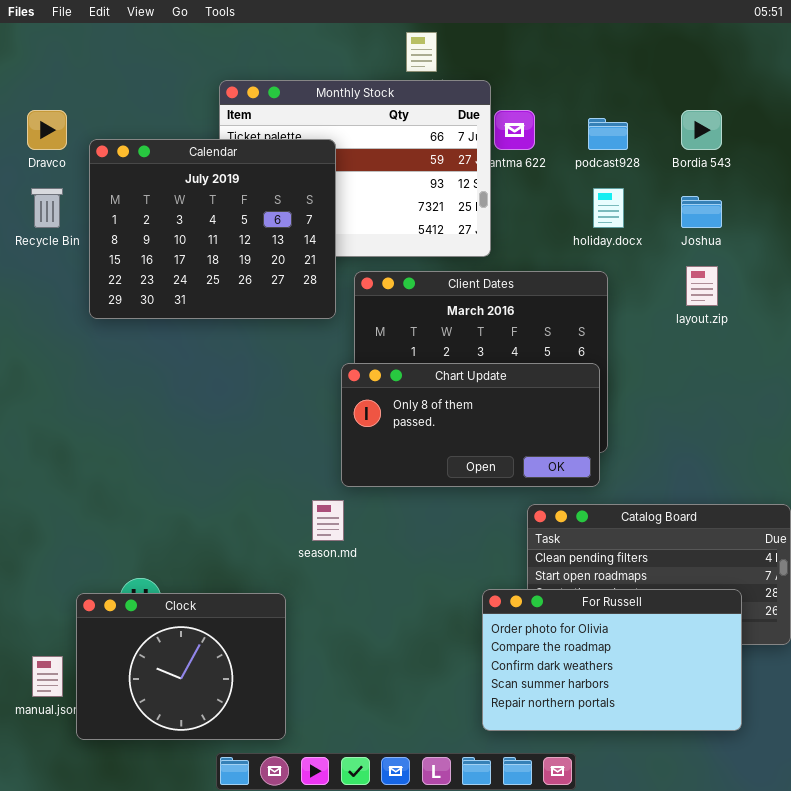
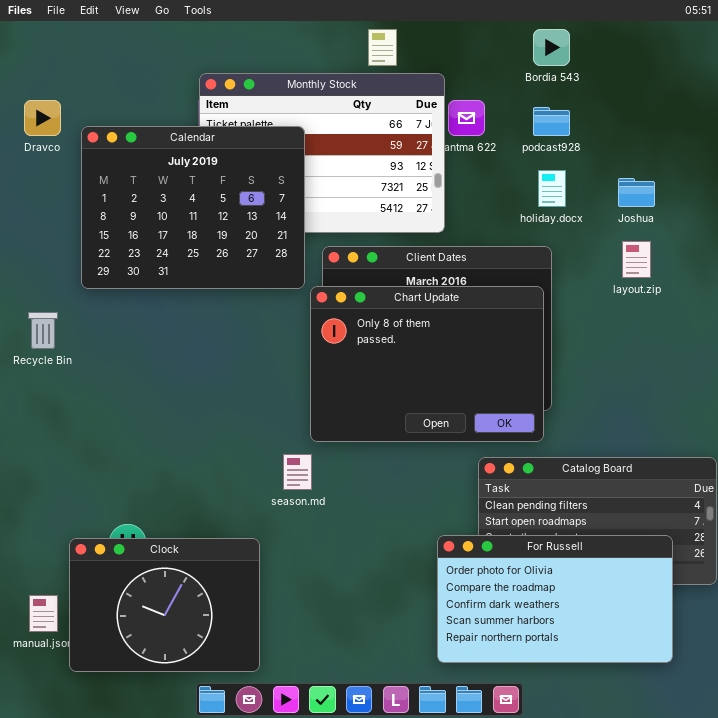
Bordia 543: [681,110,722,150] -> [533,29,570,66], moved
Recycle Bin: [31,188,63,228] -> [28,312,58,349], moved
Chart Update: [341,363,600,487] -> [310,286,544,442], resized

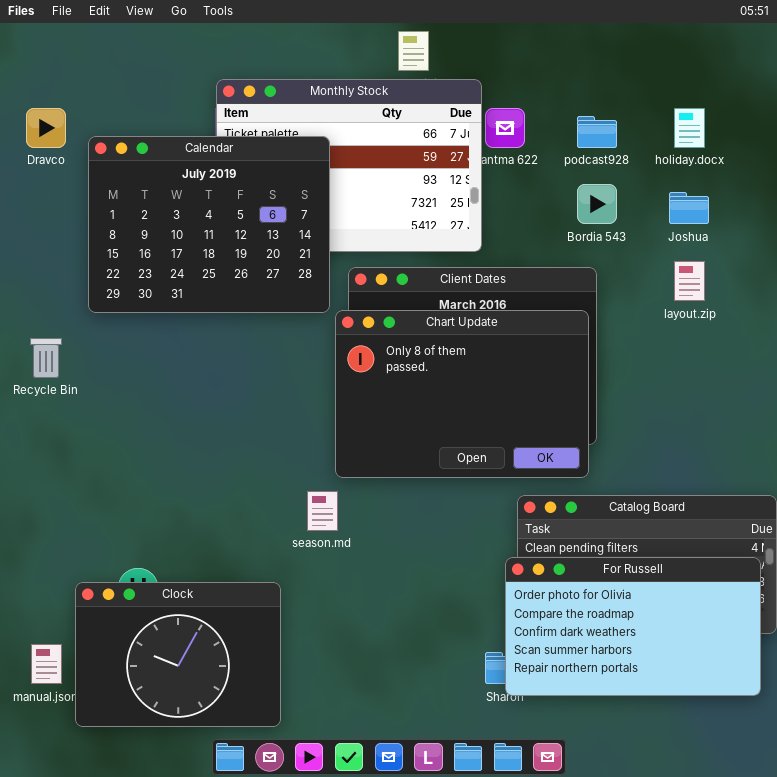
Bordia 543: [533,29,570,66] -> [577,184,617,224], moved
holiday.docx: [538,170,566,207] -> [674,108,705,148], moved
For Russell: [437,535,673,663] -> [505,557,761,696], moved

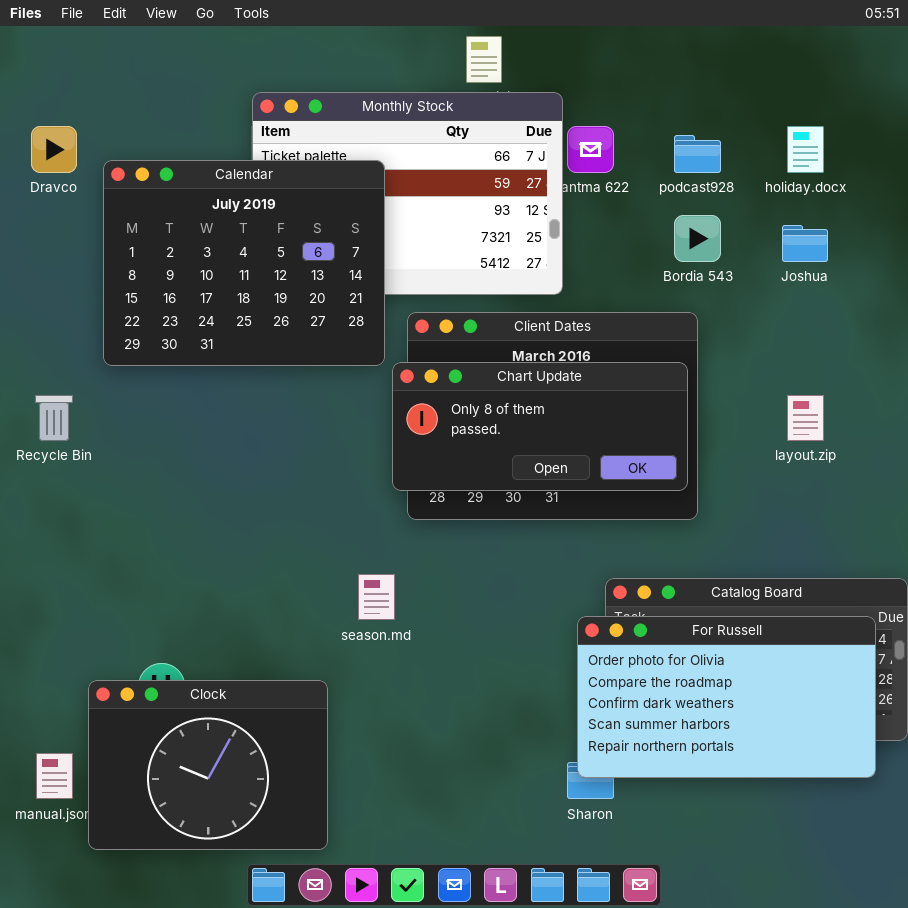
layout.zip: [674,261,705,301] -> [787,395,824,441], moved
Chart Update: [335,310,589,478] -> [392,362,688,491], resized
For Russell: [505,557,761,696] -> [577,616,876,778], moved

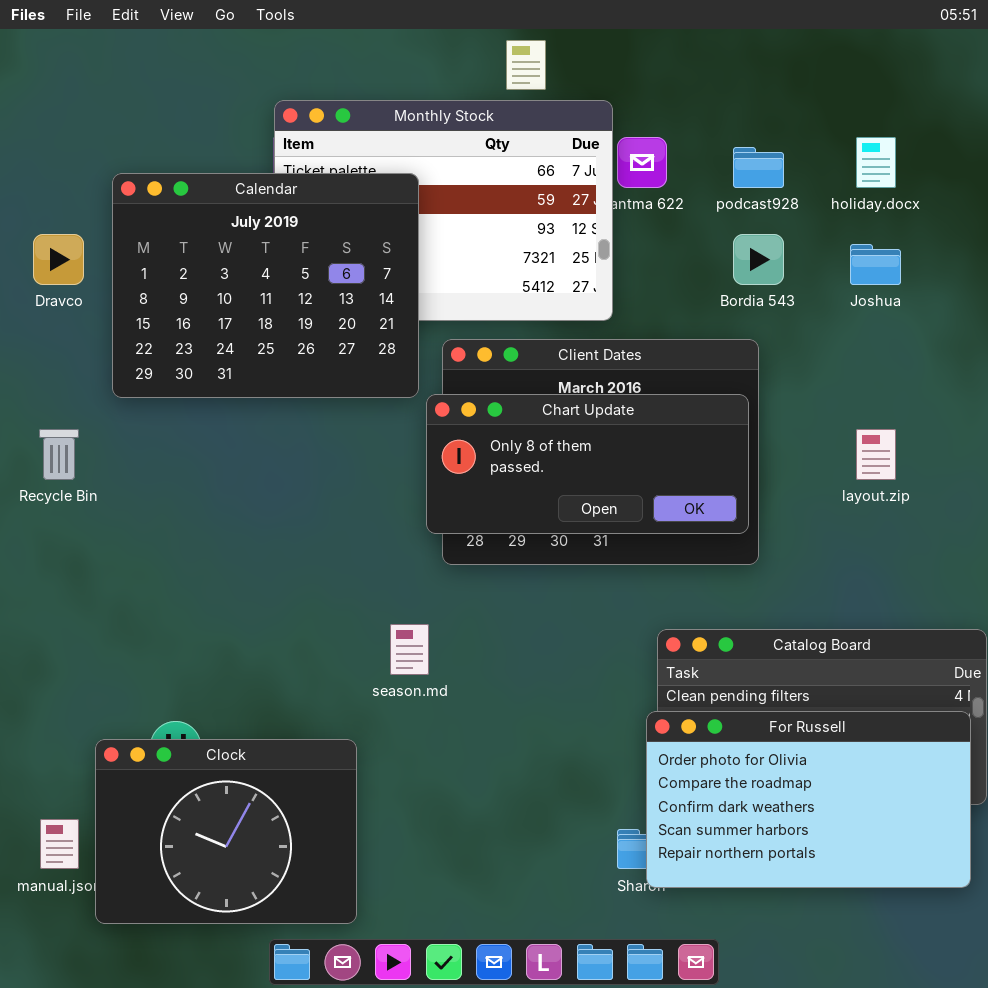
Dravco: [31,126,77,173] -> [33,234,84,285], moved
For Russell: [577,616,876,778] -> [646,711,971,888], moved

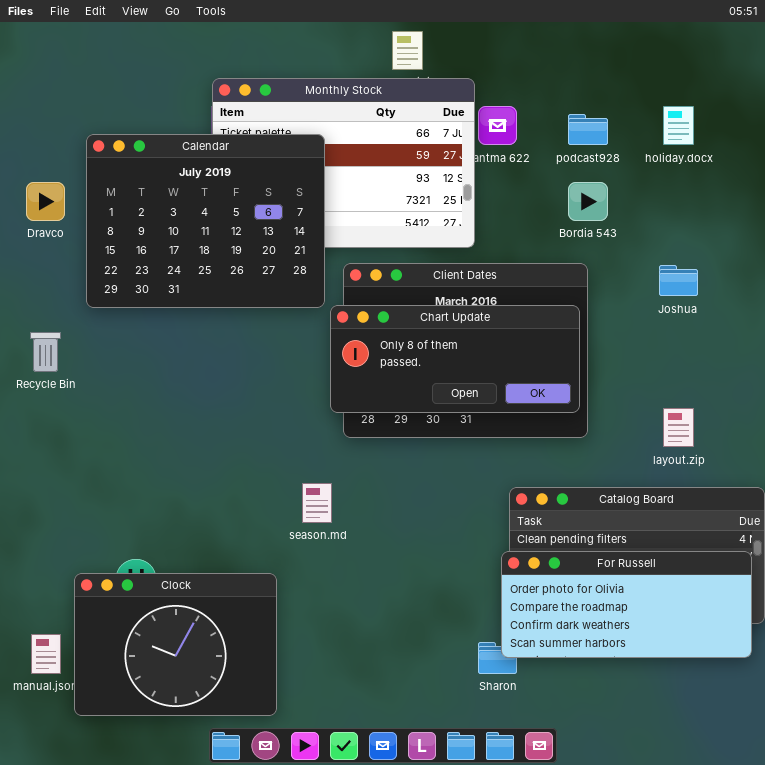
Joshua: [850,244,901,285] -> [659,265,698,296], moved
layout.zip: [856,429,896,480] -> [663,408,694,447], moved
For Russell: [646,711,971,888] -> [501,551,752,658], resized

